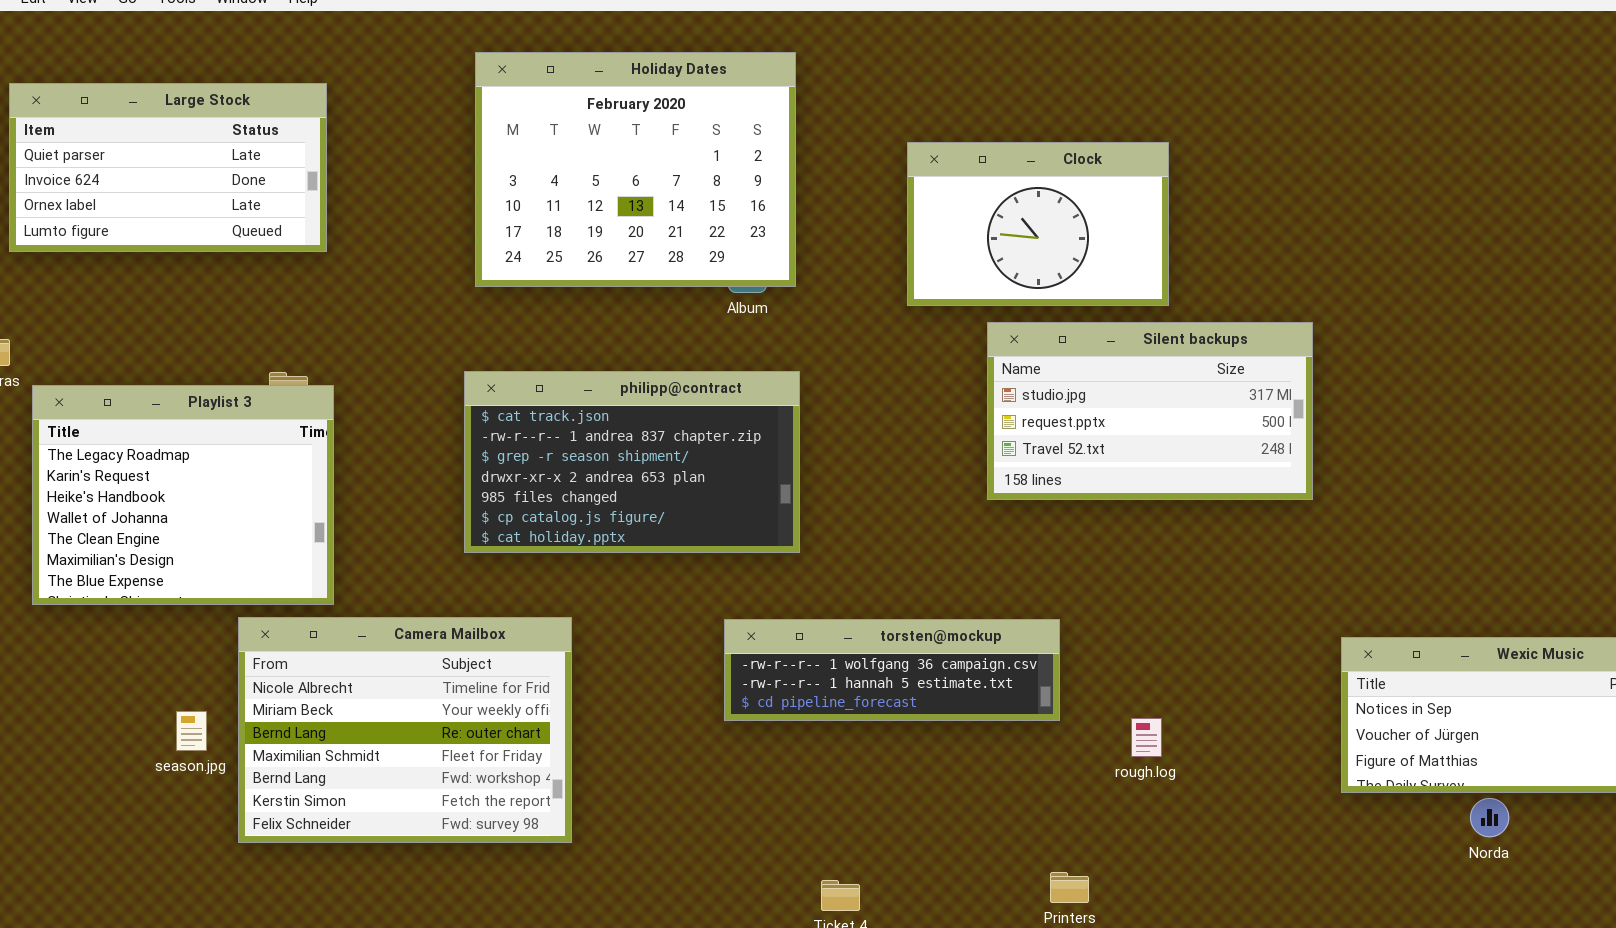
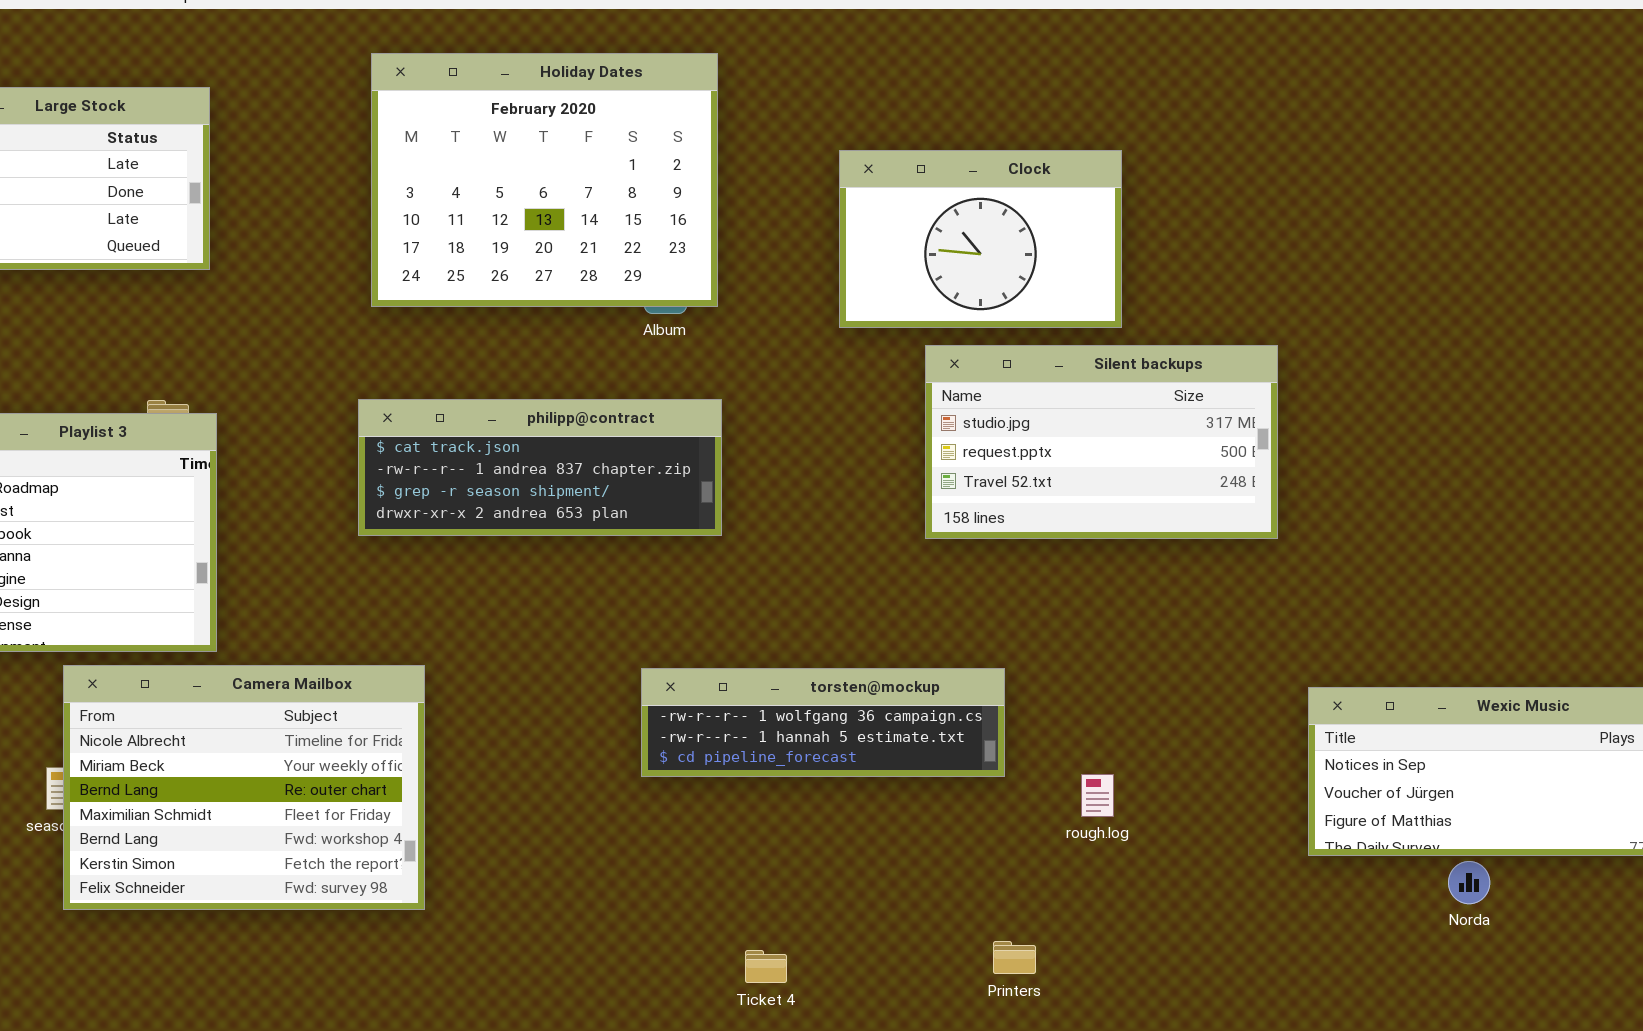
philipp@contract: [464,371,800,553] -> [358,399,722,536], resized
Camera Mailbox: [238,617,572,843] -> [63,665,425,910], moved

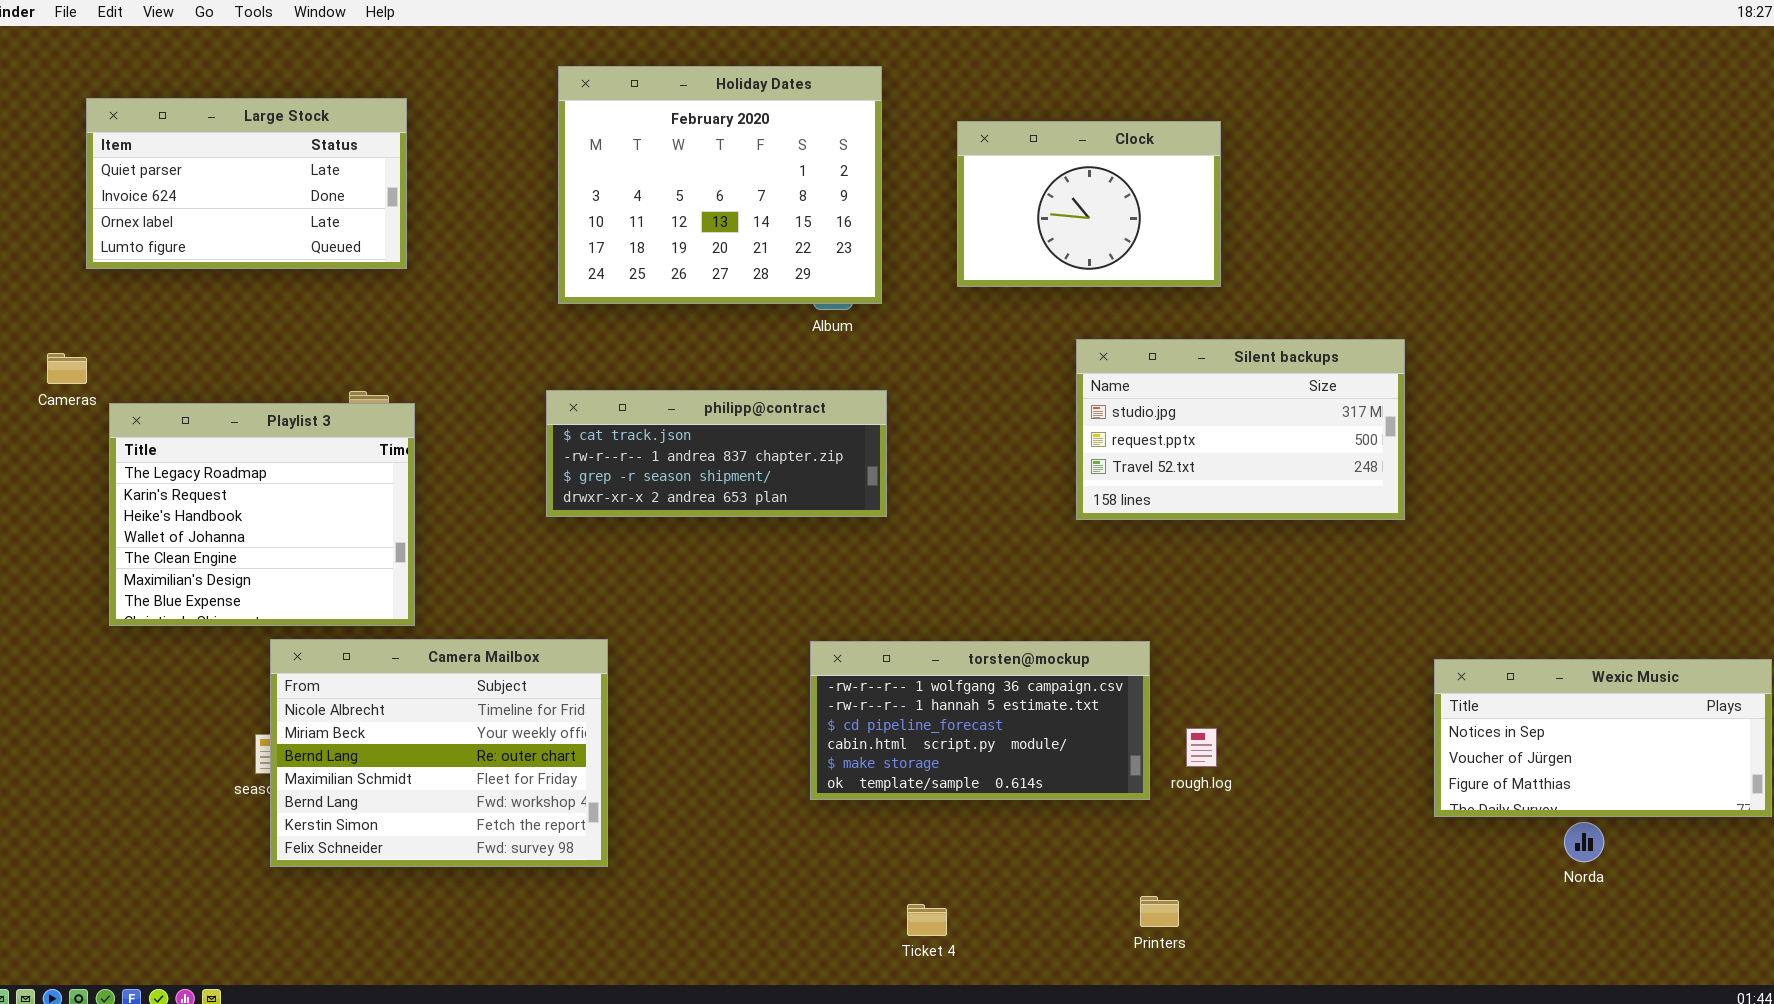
Clock: [839,150,1122,328] -> [957,121,1221,287], moved
torsten@mockup: [641,668,1005,777] -> [810,641,1150,800], resized
rough.log: [1081,774,1114,817] -> [1186,728,1217,767], moved

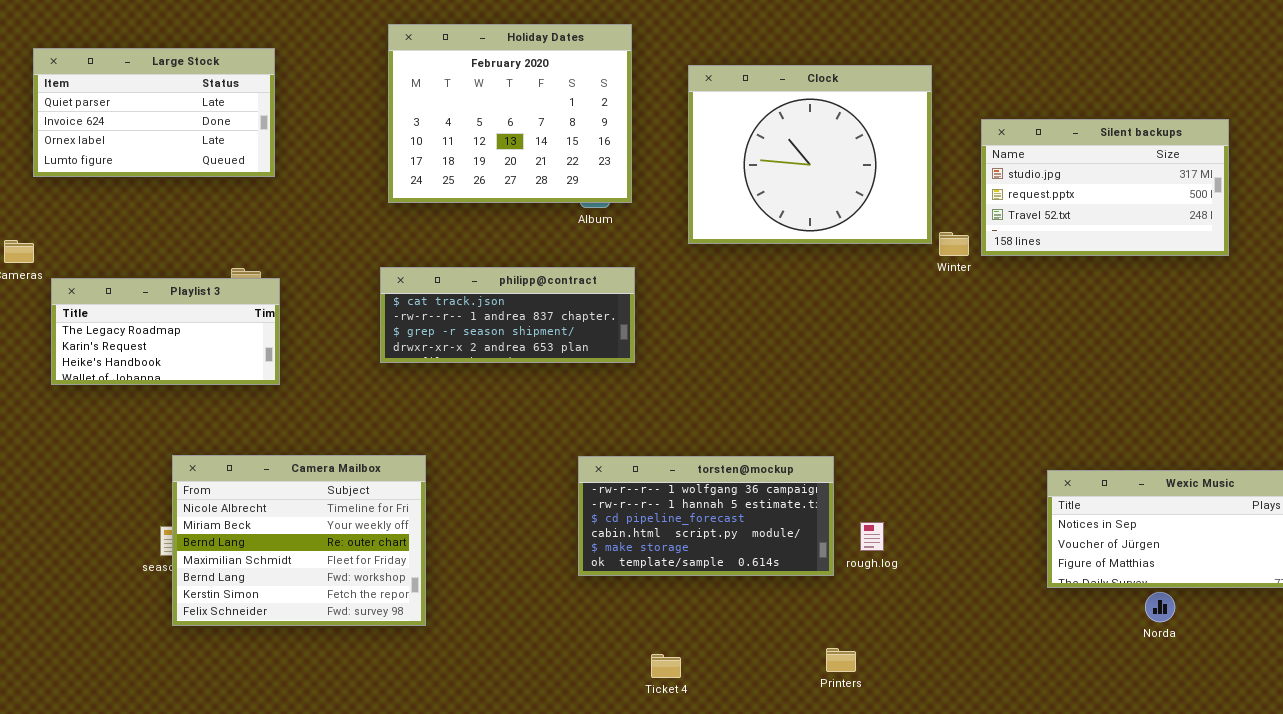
Clock: [957,121,1221,287] -> [688,65,932,244], resized
Silent backups: [1076,339,1405,520] -> [981,119,1229,256], moved
Playlist 3: [109,403,415,626] -> [51,278,280,385], resized

